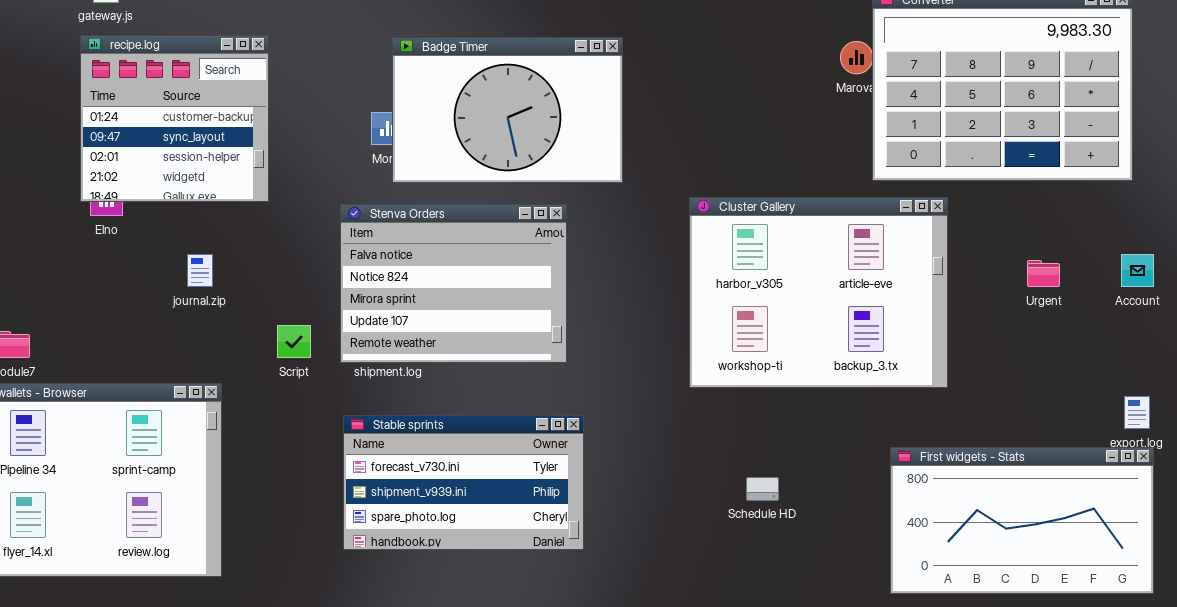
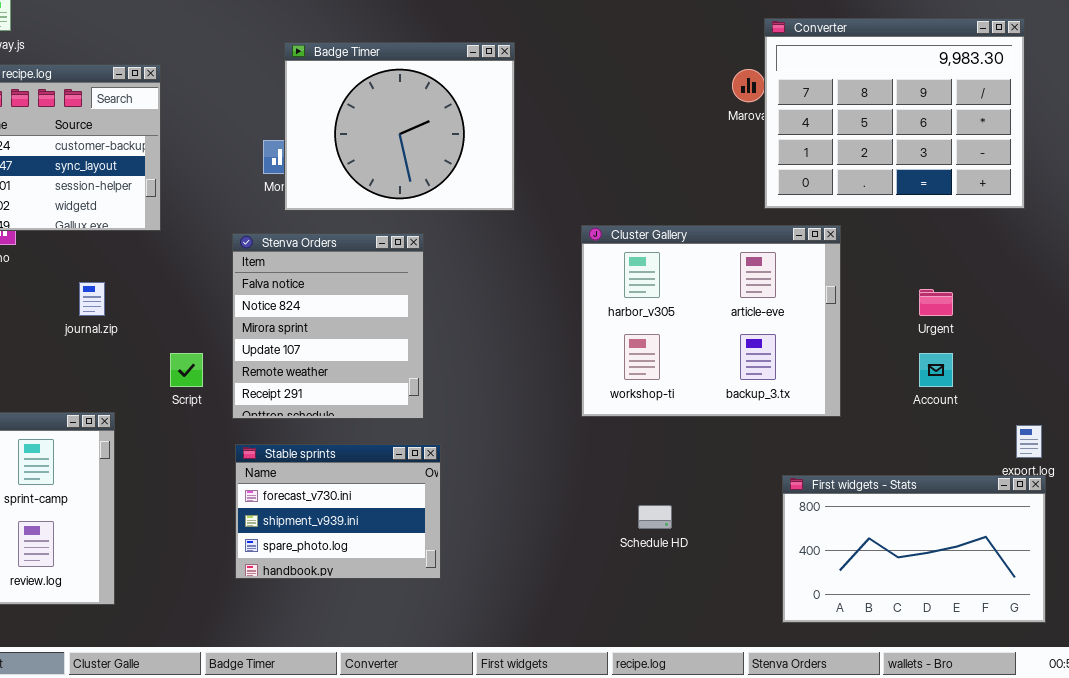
Badge Timer: [392,37,623,183] -> [284,42,515,211], resized
Stenva Orders: [340,204,567,363] -> [232,233,424,419], resized
Account: [1121,254,1154,287] -> [919,353,953,387], moved
Stable sprints: [343,415,584,550] -> [235,444,441,579], resized

